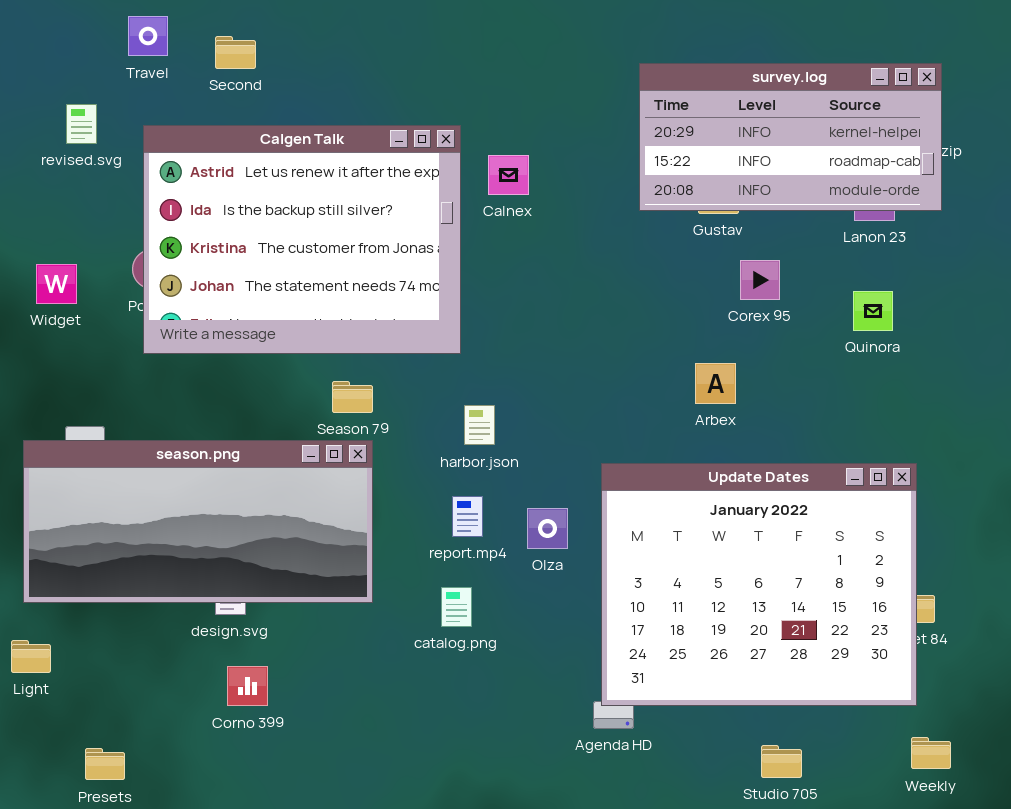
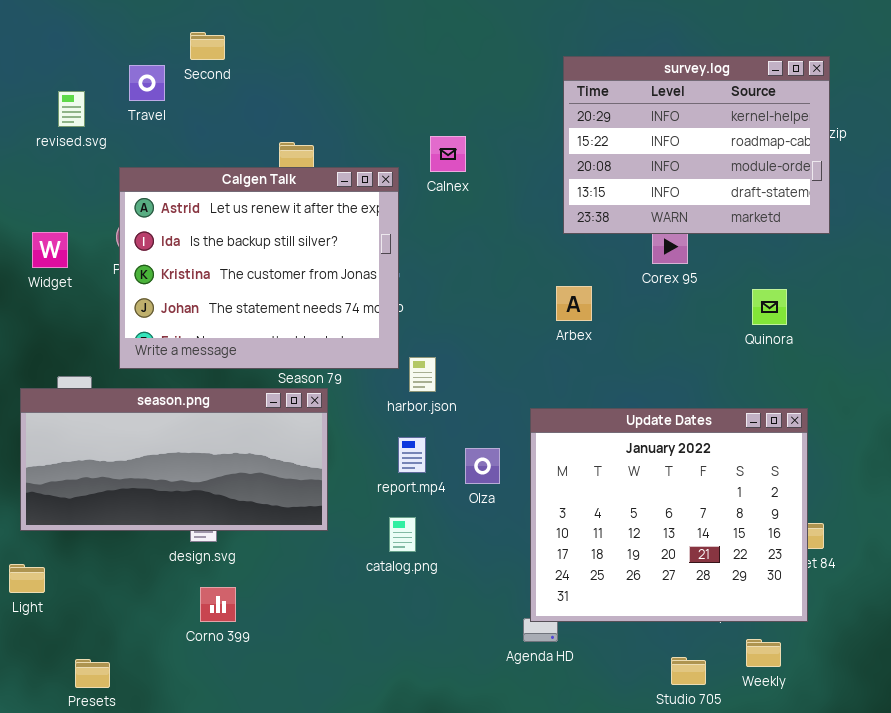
Travel: [128,16,168,56] -> [129,65,165,101], moved
survey.log: [639,63,942,211] -> [563,56,830,234], resized
Calgen Talk: [143,125,461,354] -> [119,167,399,369], moved
Quinora: [853,291,893,331] -> [752,289,787,325], moved
Arbex: [695,363,736,404] -> [556,286,592,321], moved
Weekly: [911,737,951,769] -> [746,639,781,667], moved

